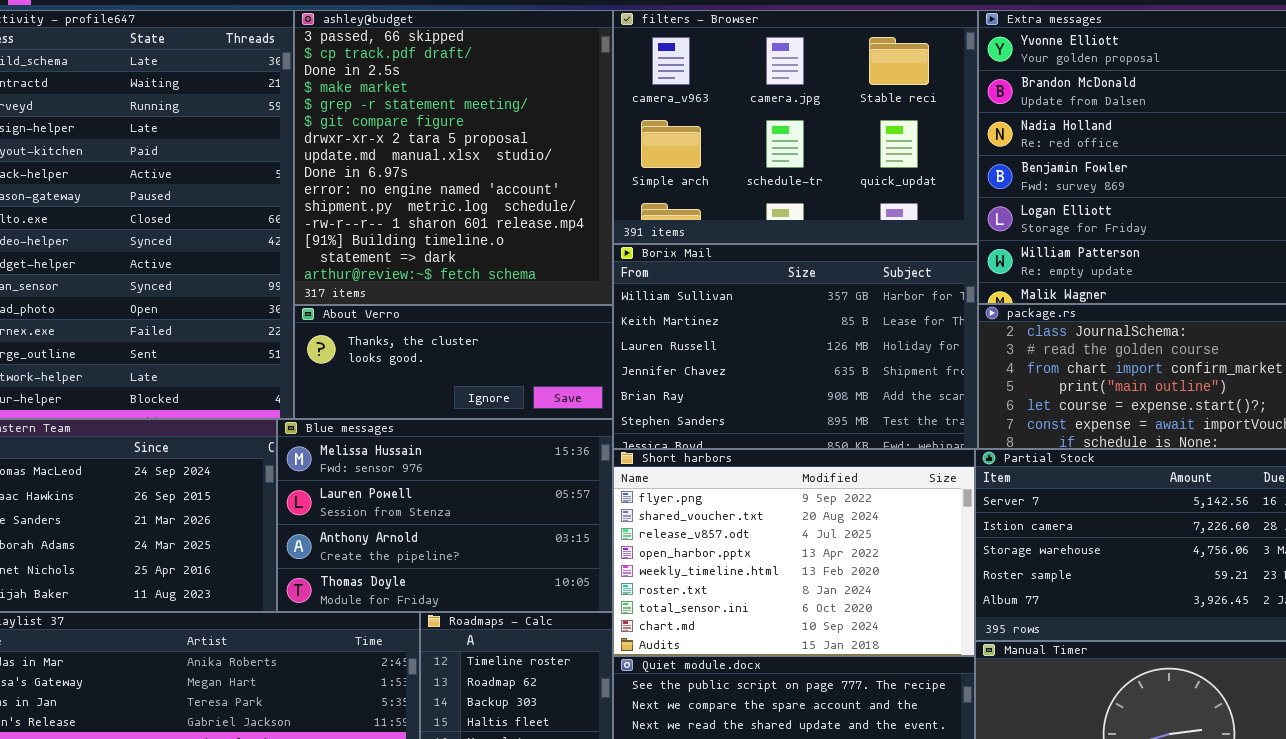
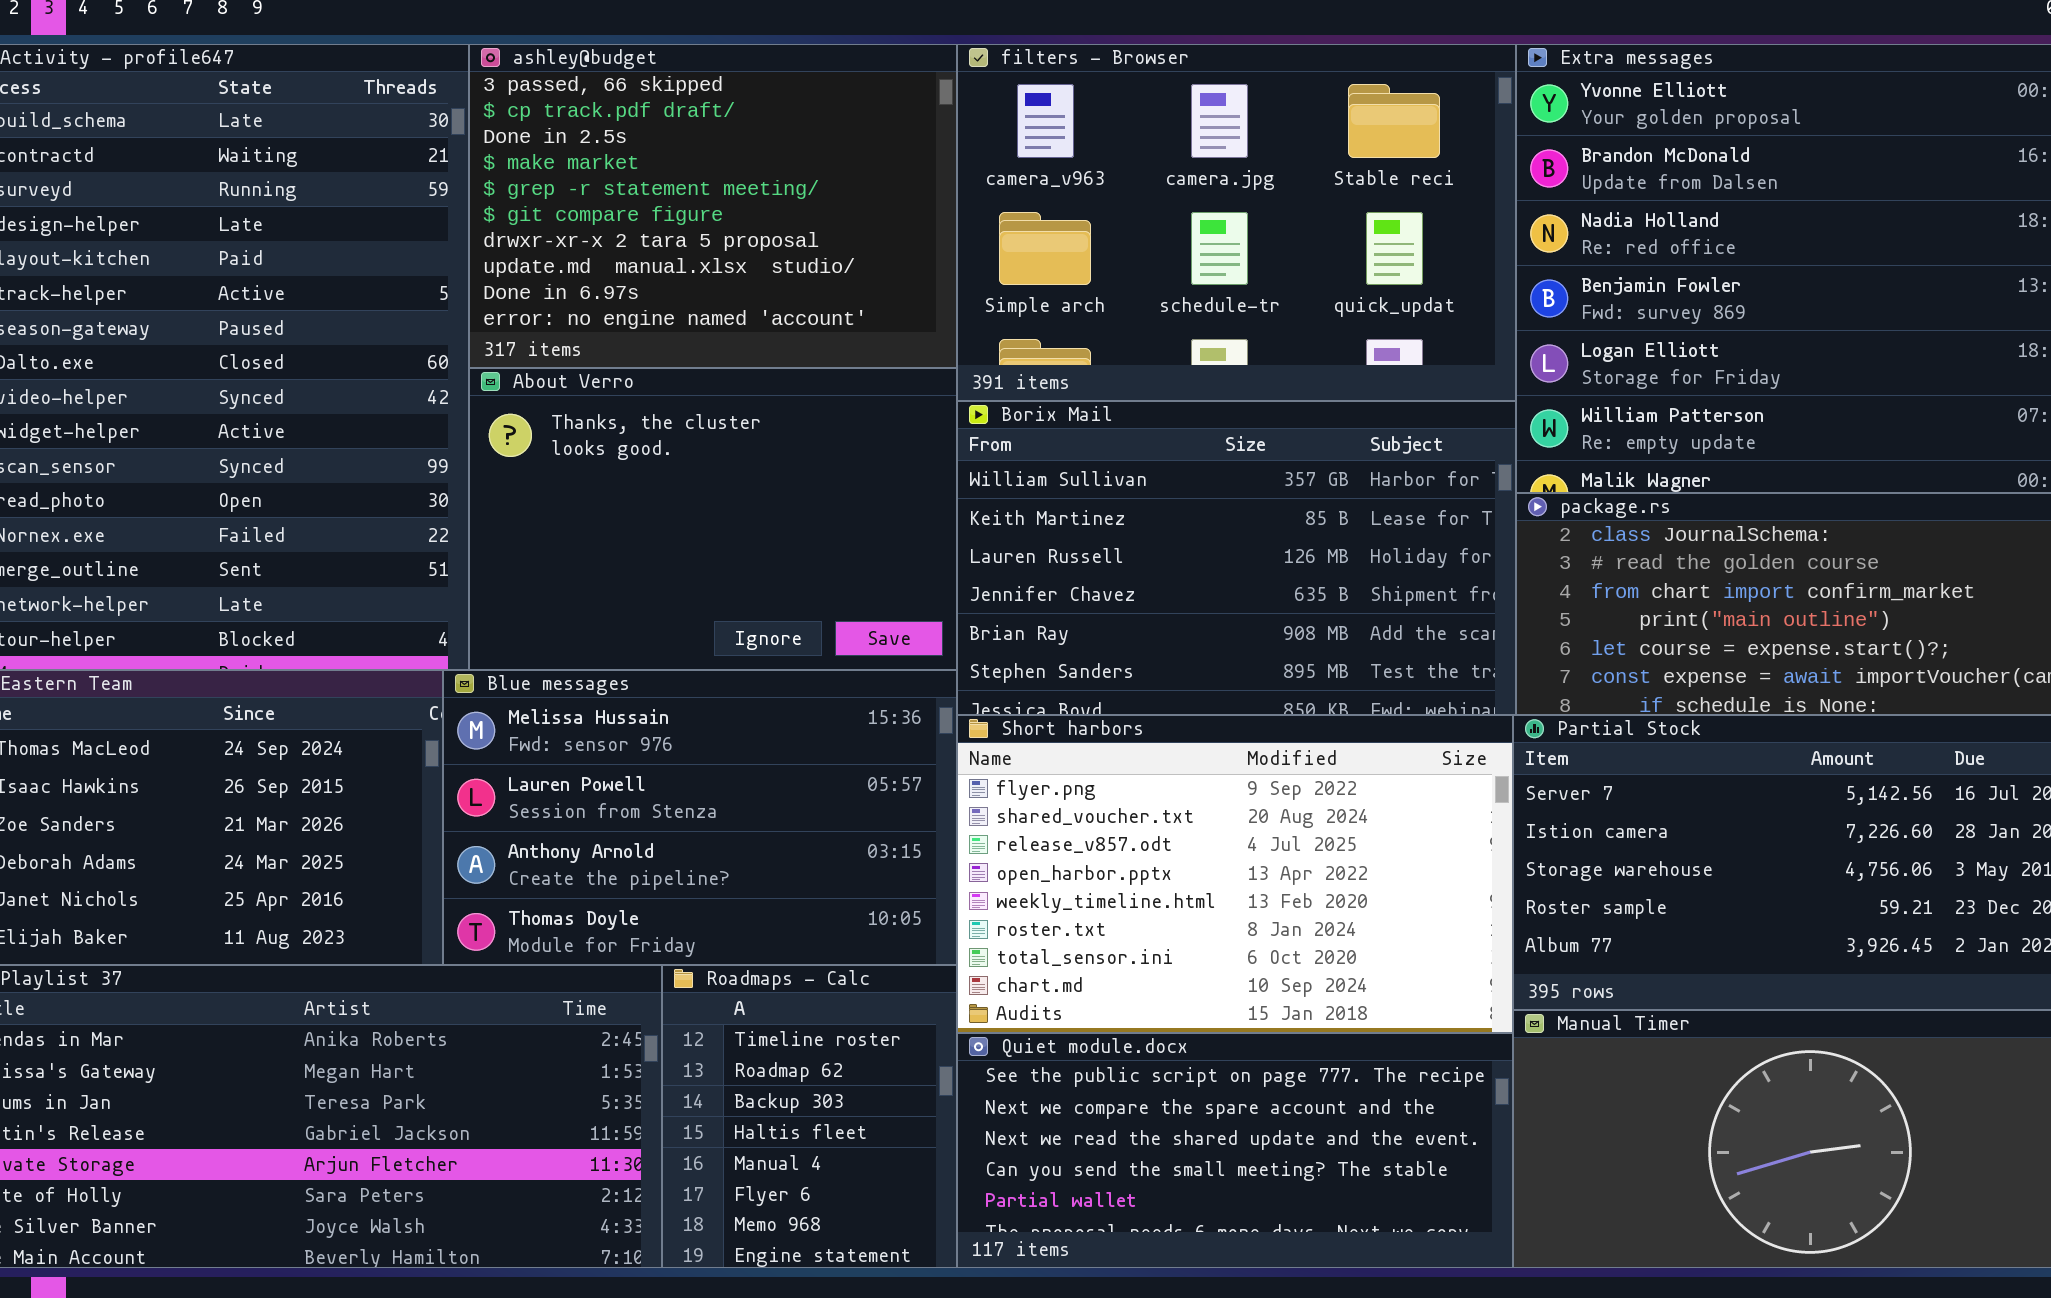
ashley@budget: [294,10,613,305] -> [469,44,957,368], resized
About Verro: [294,305,613,419] -> [469,368,957,670], resized

